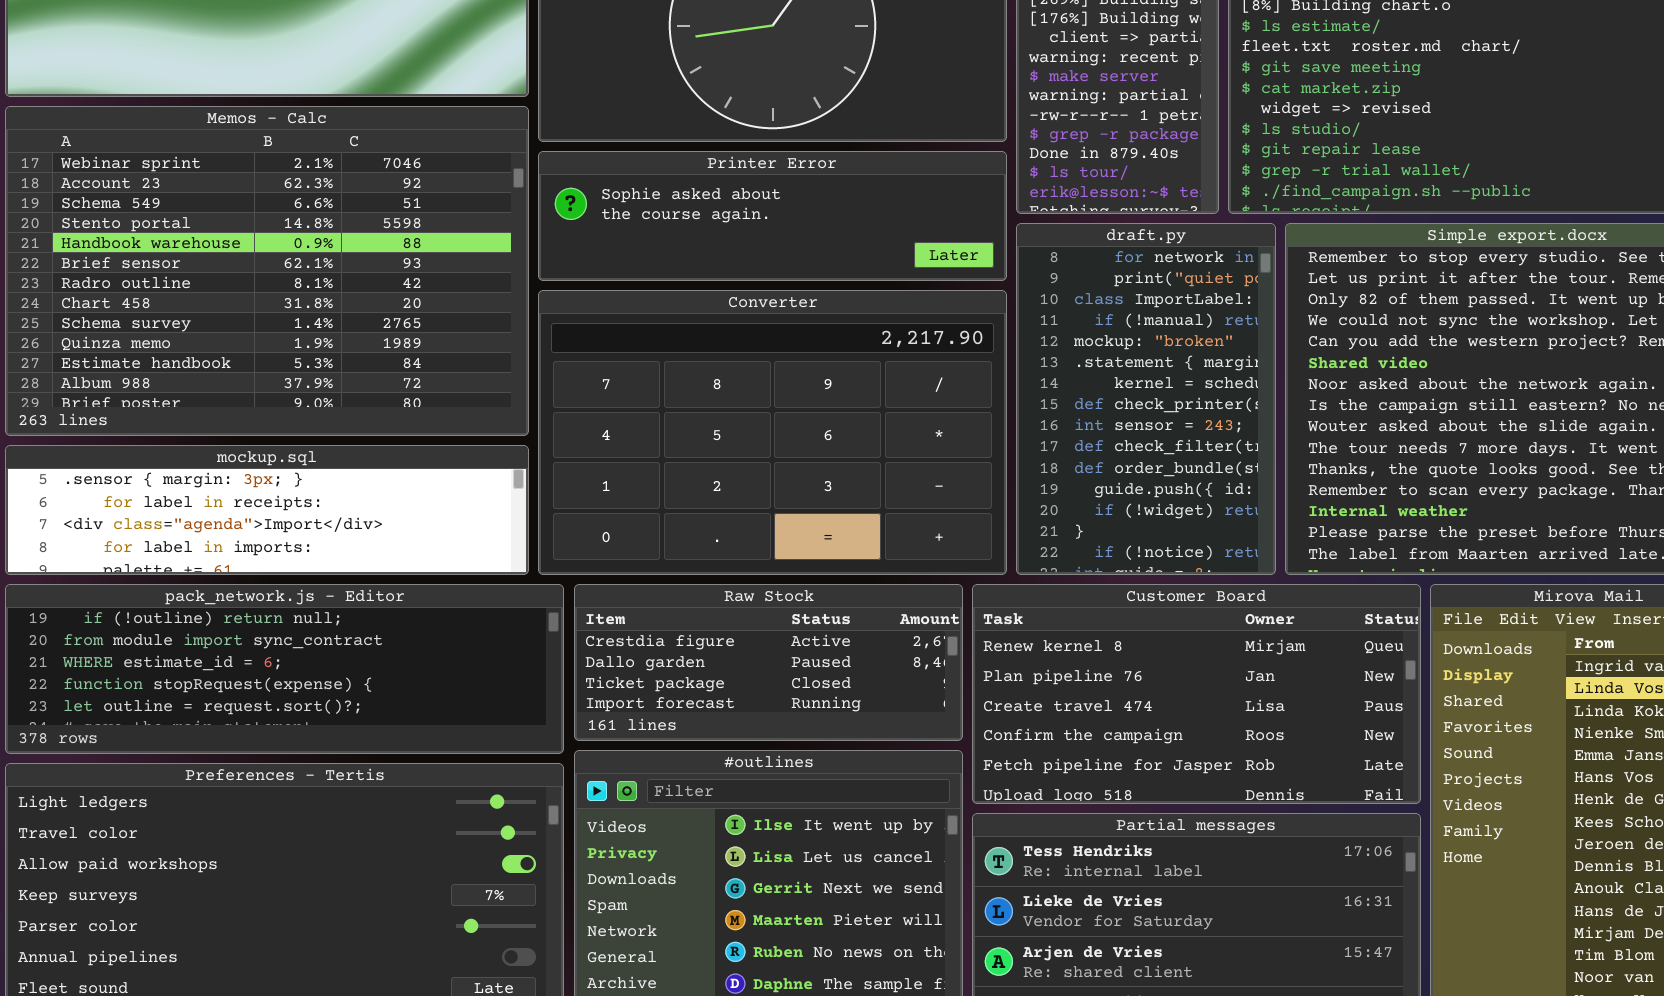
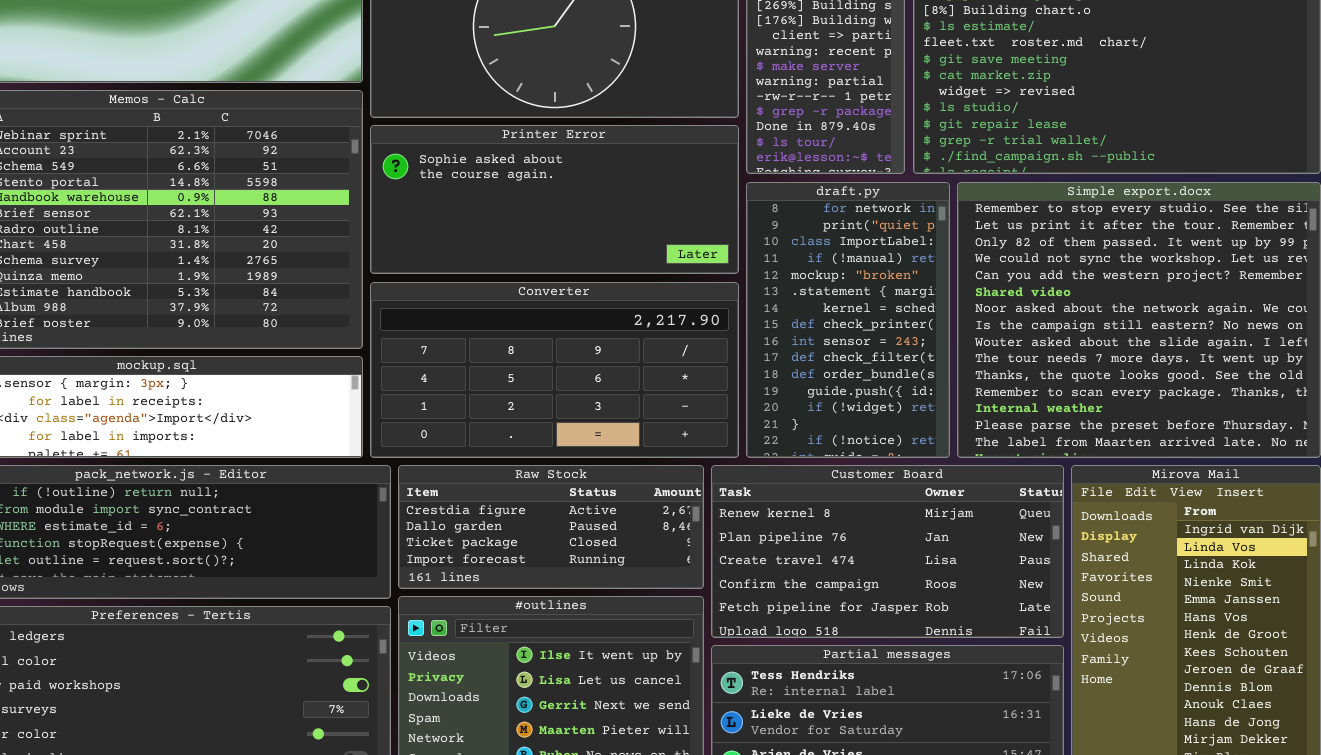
Printer Error: [538,151,1007,281] -> [370,125,739,274], resized
Converter: [538,290,1007,575] -> [370,282,739,458], resized

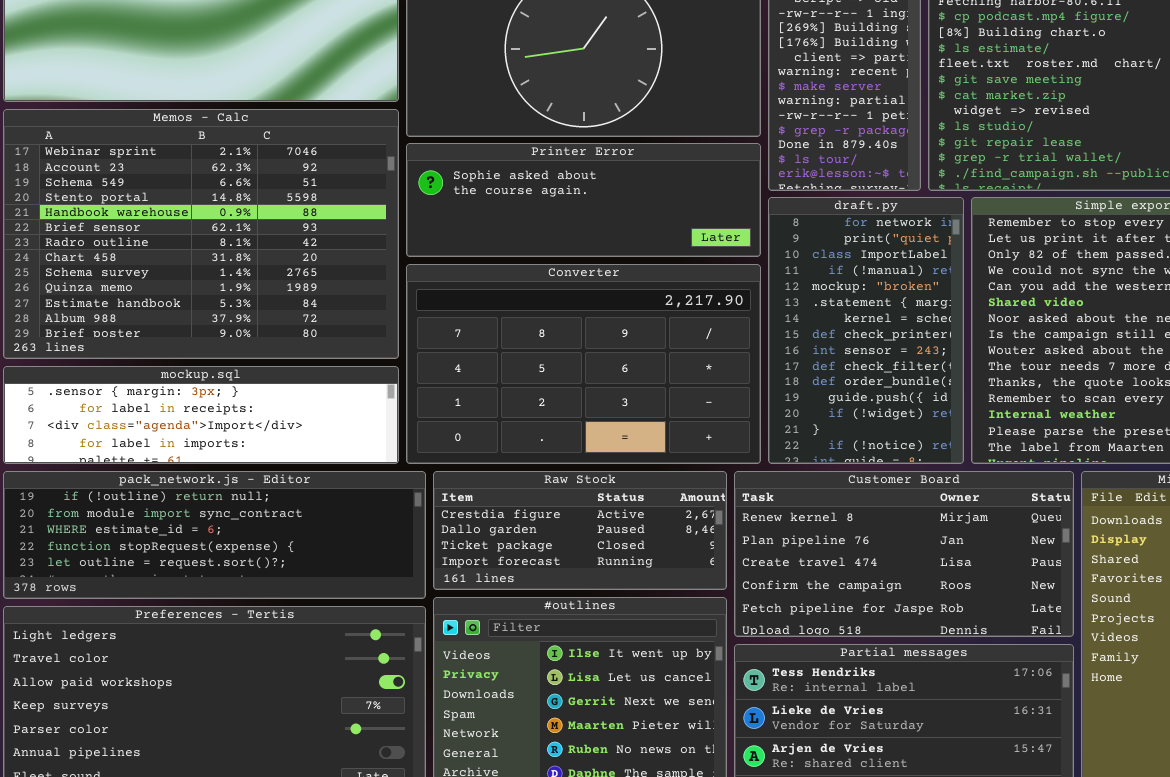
Printer Error: [370,125,739,274] -> [406,143,761,257], resized
Converter: [370,282,739,458] -> [406,264,761,464], resized

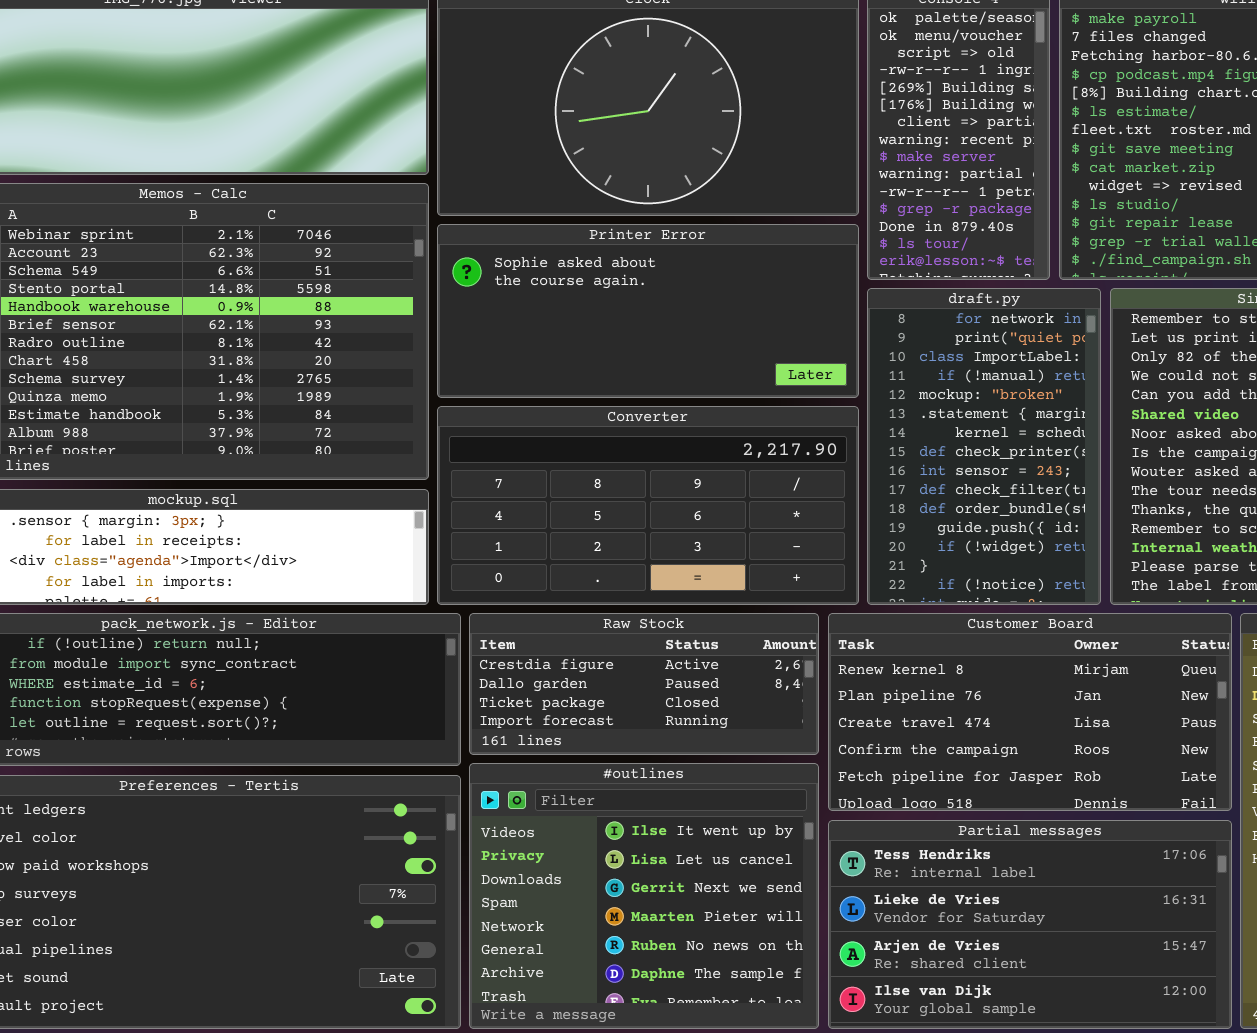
Printer Error: [406,143,761,257] -> [437,224,859,398], resized
Converter: [406,264,761,464] -> [437,406,859,605], resized

